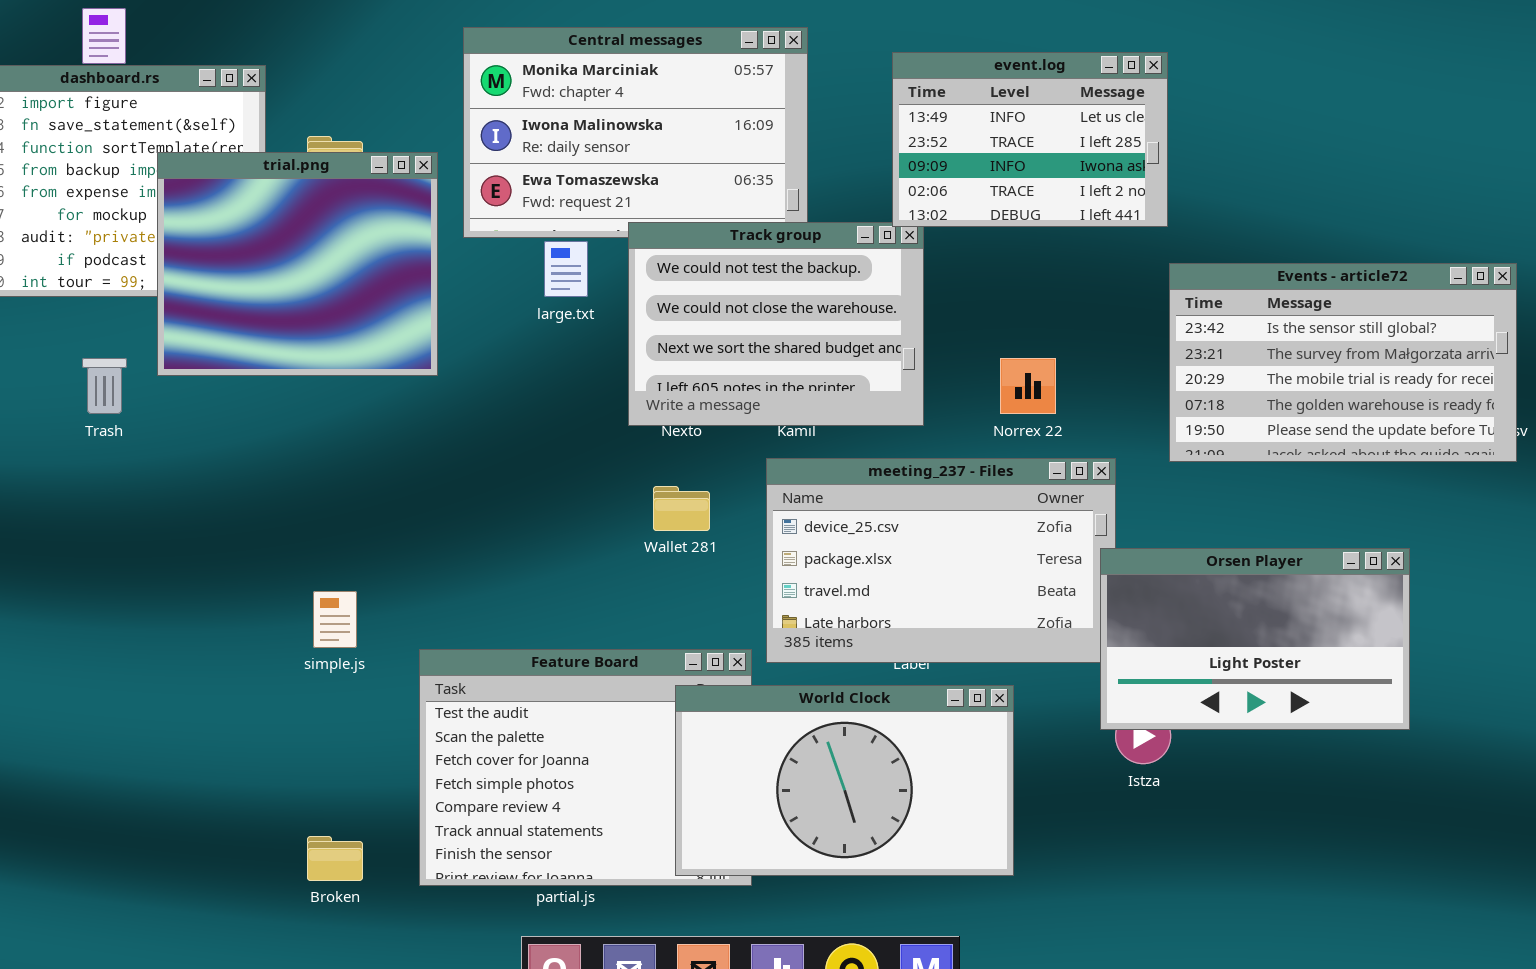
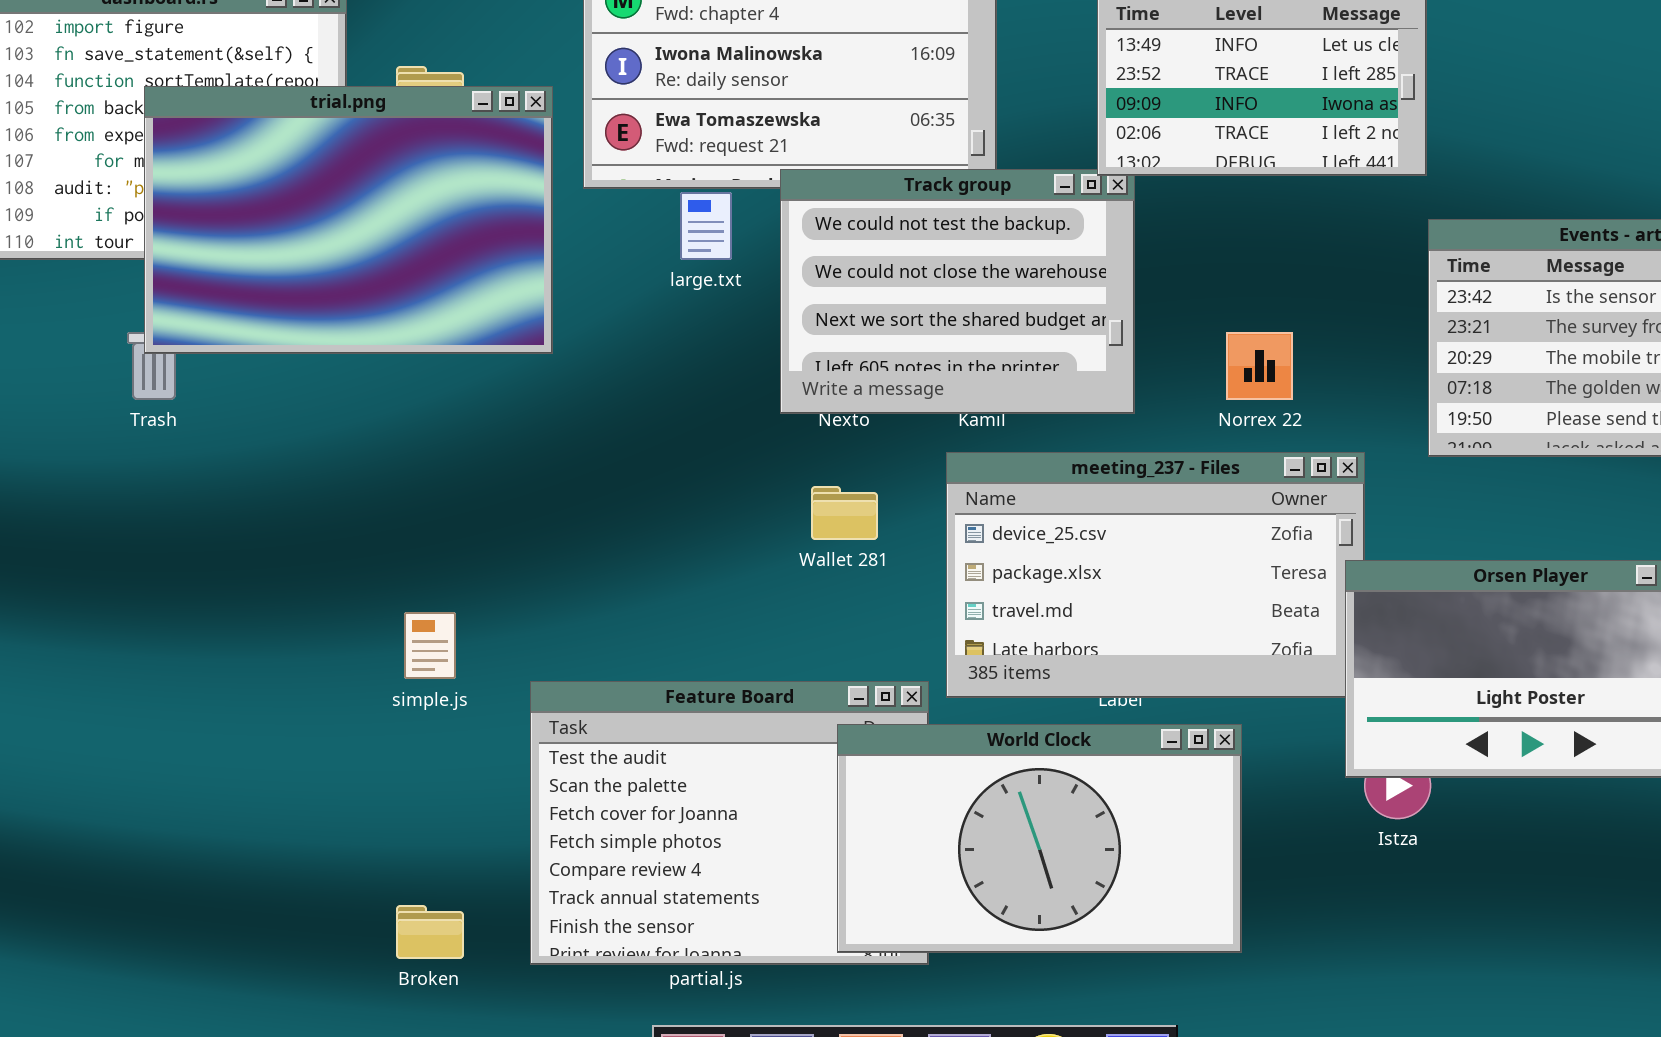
trial.png: [157,152,438,376] -> [144,86,553,354], resized

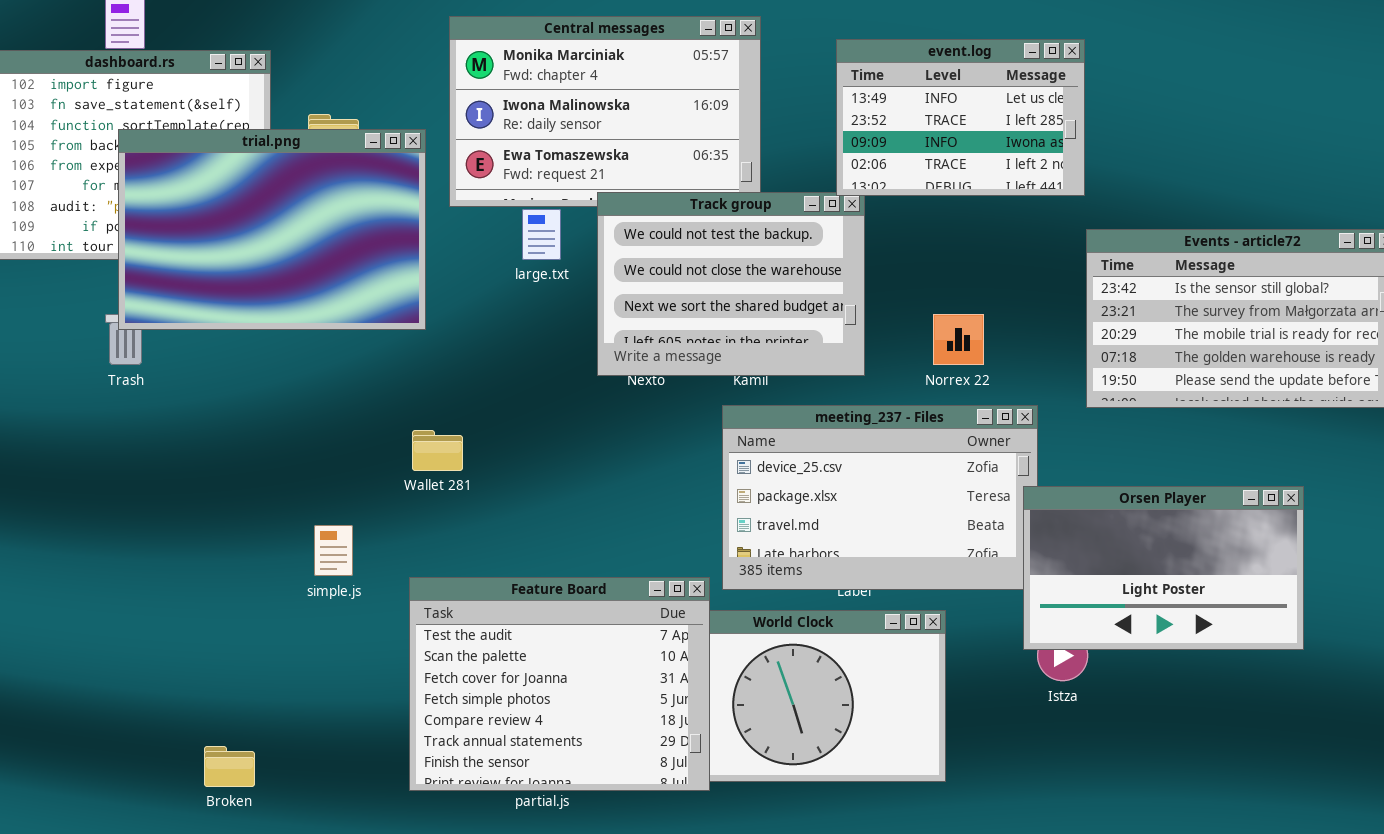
Wallet 281: [811,486,878,540] -> [412,430,463,471], moved
Feature Board: [530,681,929,965] -> [409,577,710,791], raised
Broken: [396,905,464,959] -> [204,746,255,787], moved

